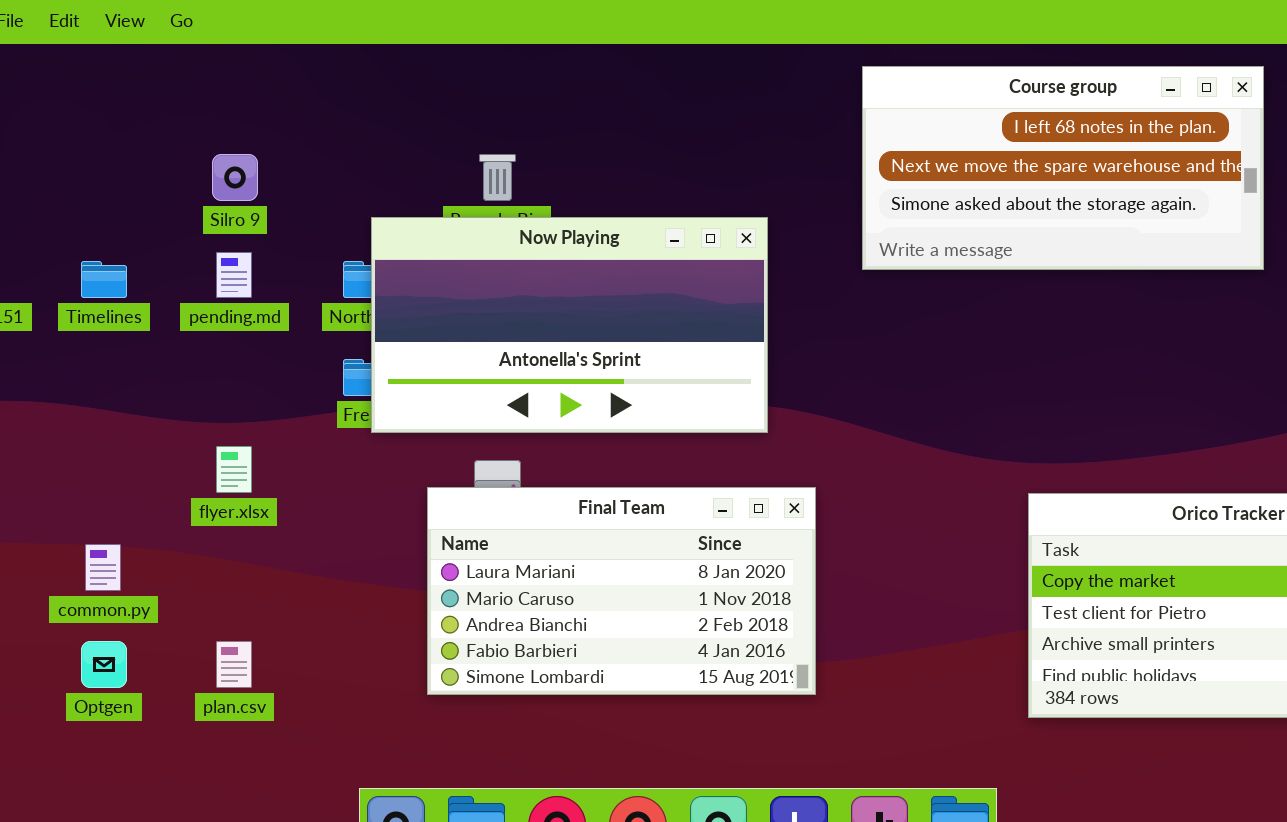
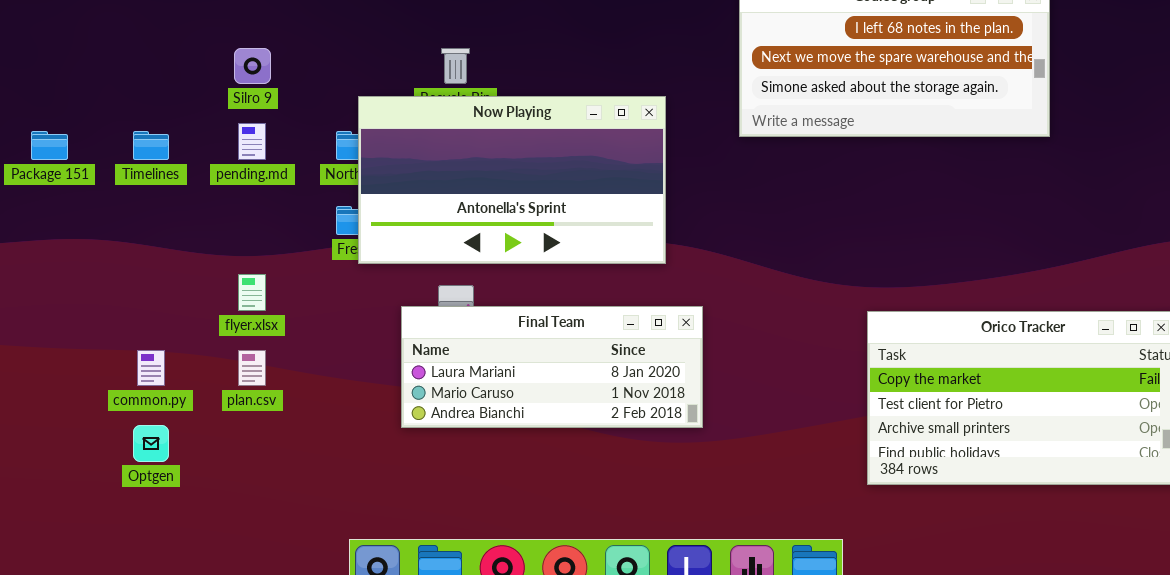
Final Team: [427,487,816,695] -> [401,306,703,428], resized
plan.csv: [216,641,252,688] -> [238,350,266,386], moved

